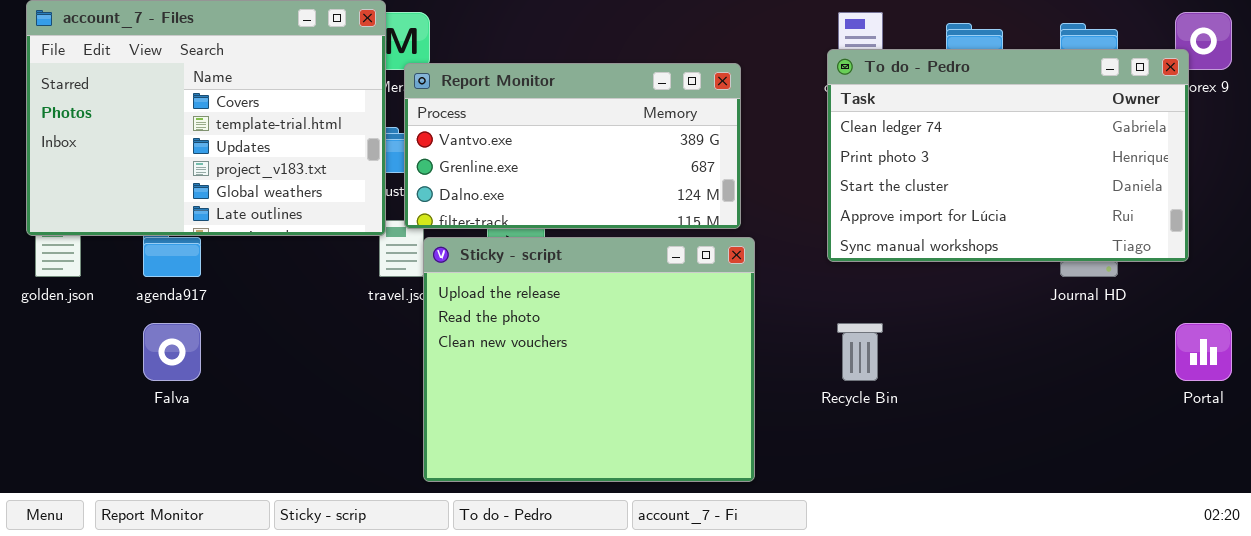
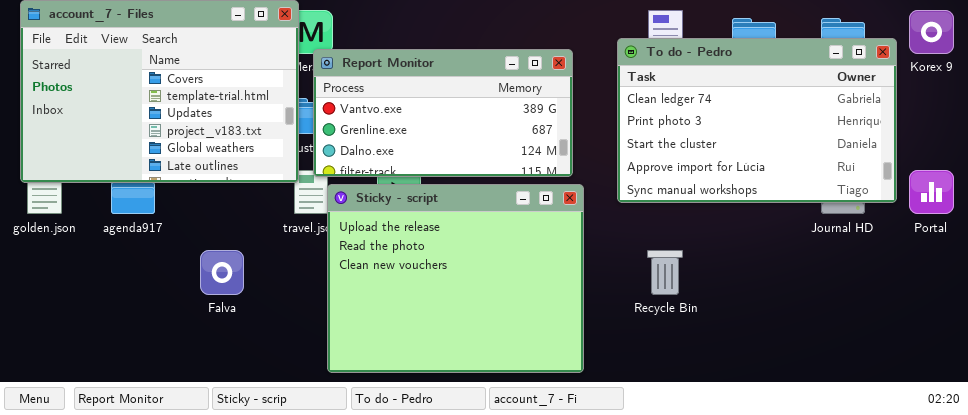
To do - Pedro: [827,49,1189,262] -> [617,38,897,203], moved
Falva: [143,323,201,381] -> [200,250,244,295], moved
Portal: [1175,323,1232,381] -> [909,170,954,214], moved

